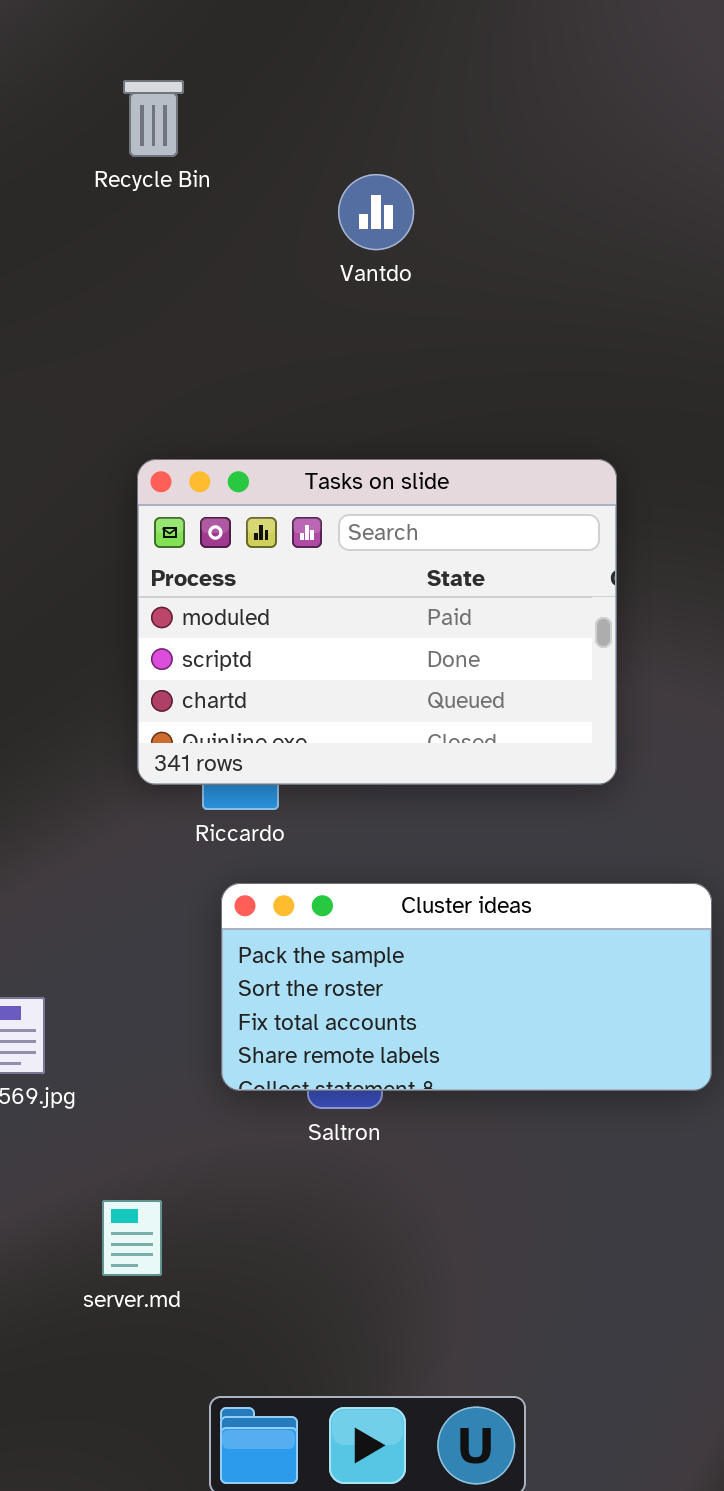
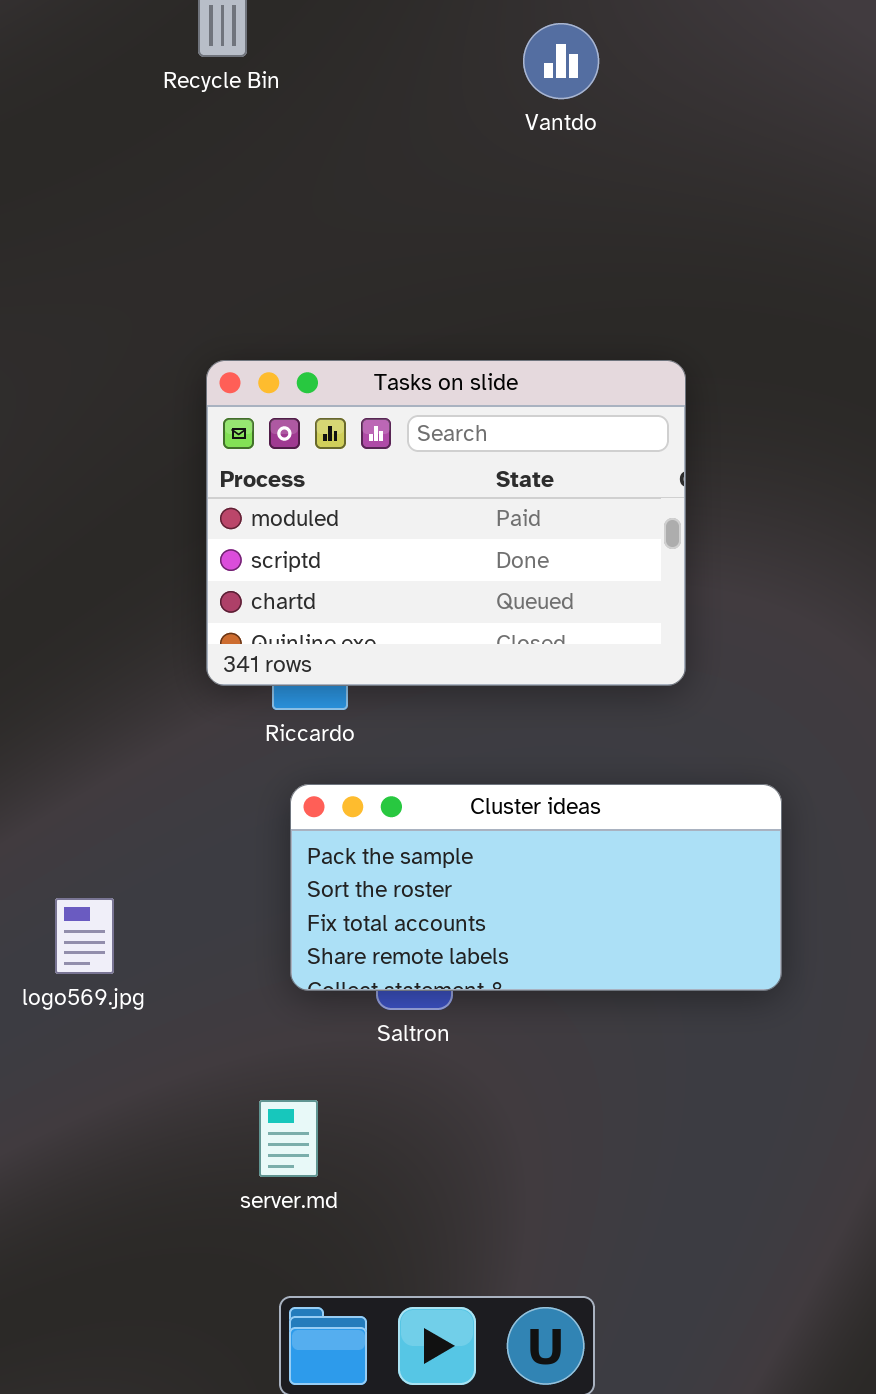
Vantdo: [338,174,414,250] -> [523,23,599,99], moved
server.md: [102,1200,162,1276] -> [259,1100,318,1177], moved

